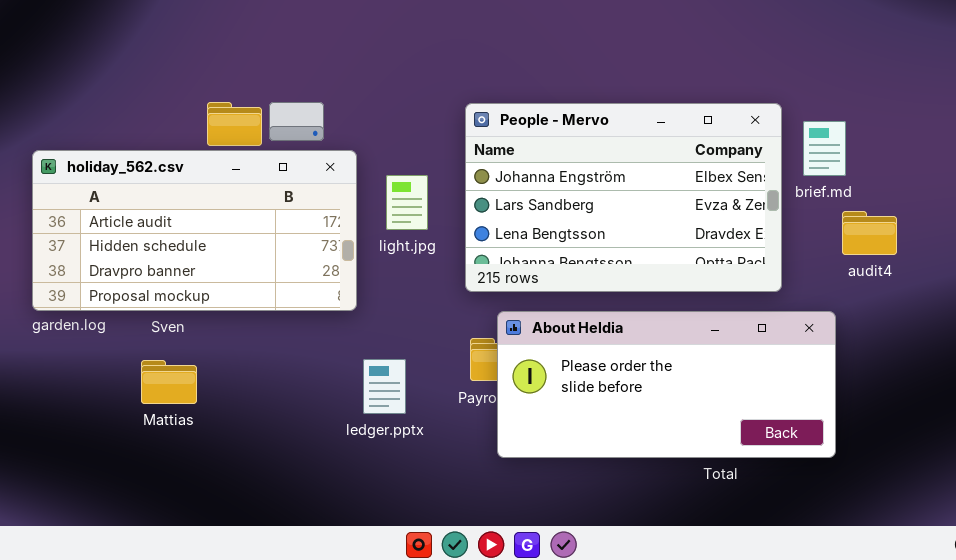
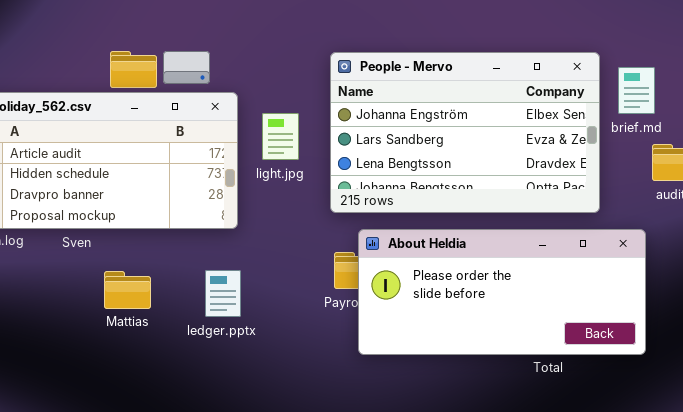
ledger.pptx: [363,359,406,414] -> [205,270,241,317], moved
Mattias: [141,360,197,404] -> [104,271,151,309], moved

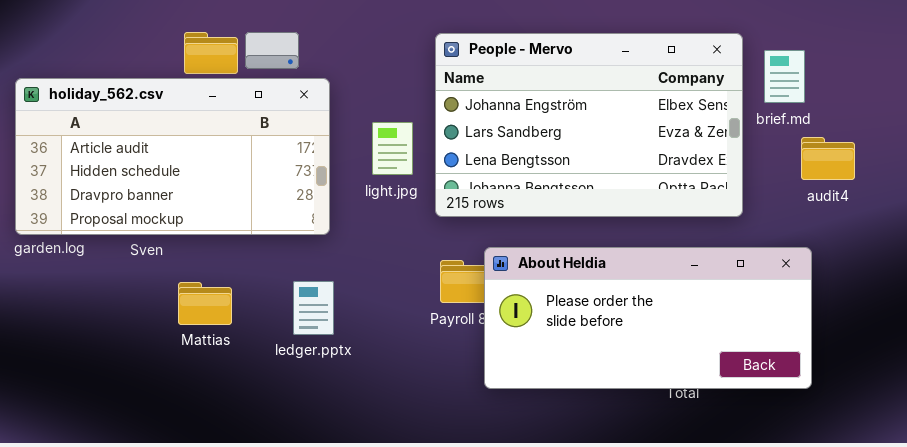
light.jpg: [262,113,299,160] -> [372,122,413,175], moved
About Heldia: [358,229,646,355] -> [484,247,812,389], moved

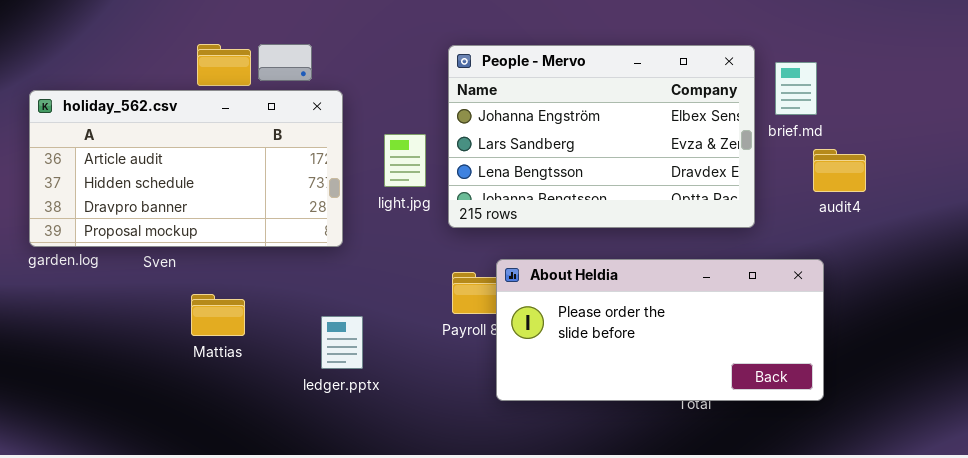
ledger.pptx: [293,281,334,335] -> [321,316,363,369], moved

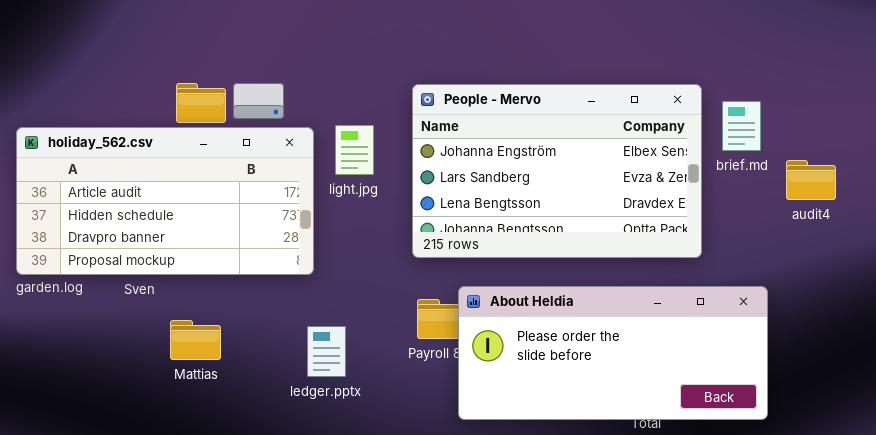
light.jpg: [384,134,426,187] -> [335,125,374,175], moved
audit4: [813,149,866,192] -> [786,160,836,200], moved
ledger.pptx: [321,316,363,369] -> [307,326,346,377], moved

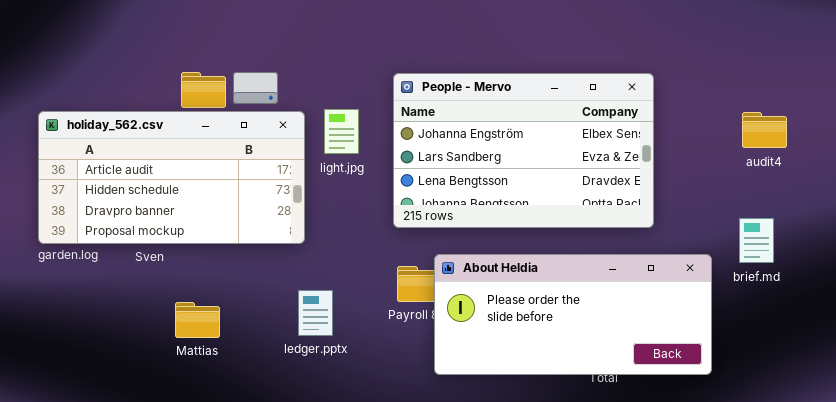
brief.md: [722,101,761,151] -> [739,218,774,263], moved
audit4: [786,160,836,200] -> [742,112,787,148], moved
Mattias: [170,320,221,360] -> [175,302,220,338], moved

